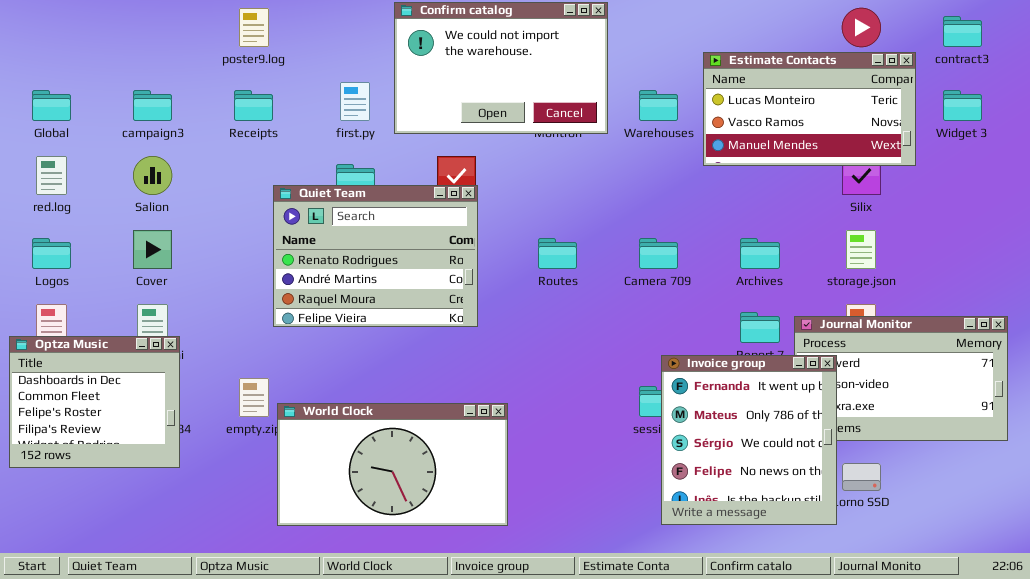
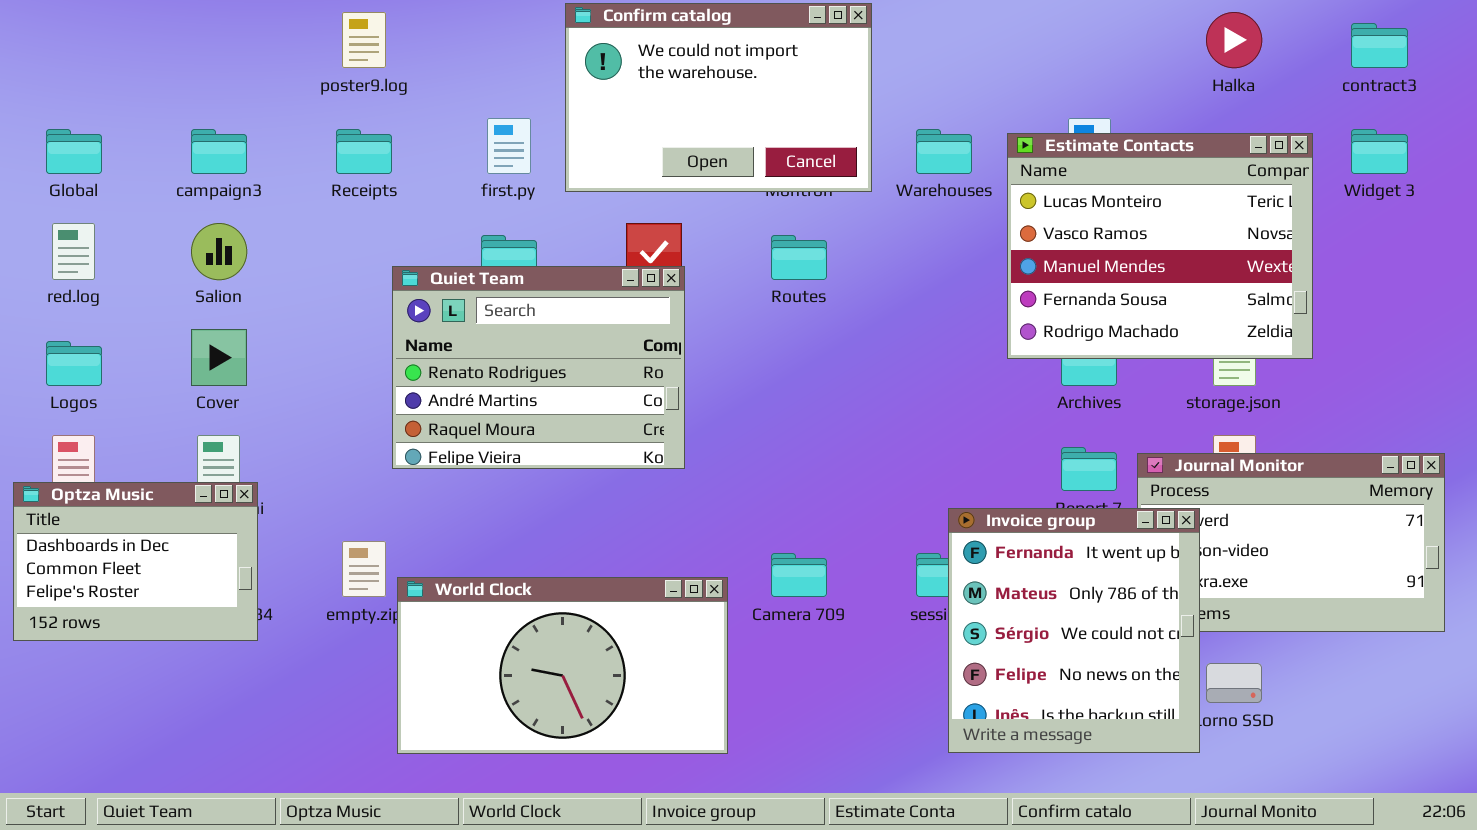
Estimate Contacts: [703,52,916,166] -> [1007,133,1313,359], moved, resized
Routes: [538,238,577,269] -> [771,235,827,280], moved
Camera 709: [639,238,678,269] -> [771,553,827,597], moved
Optza Music: [9,336,180,468] -> [13,482,258,641], resized

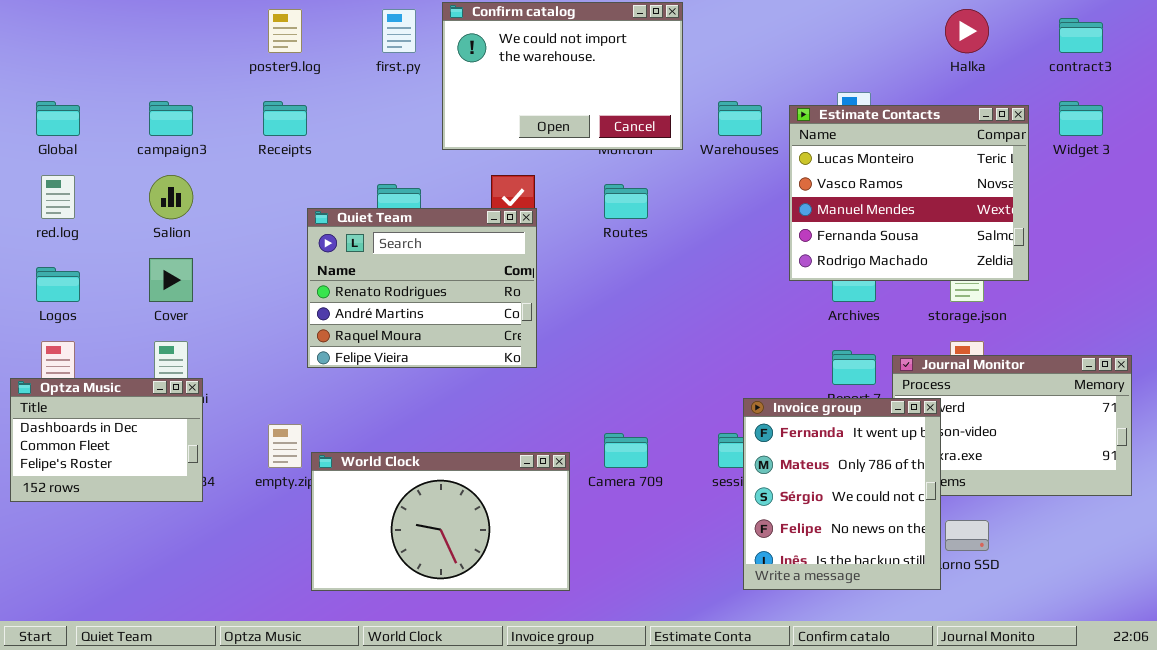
first.py: [487,118,531,174] -> [382,9,416,53], moved

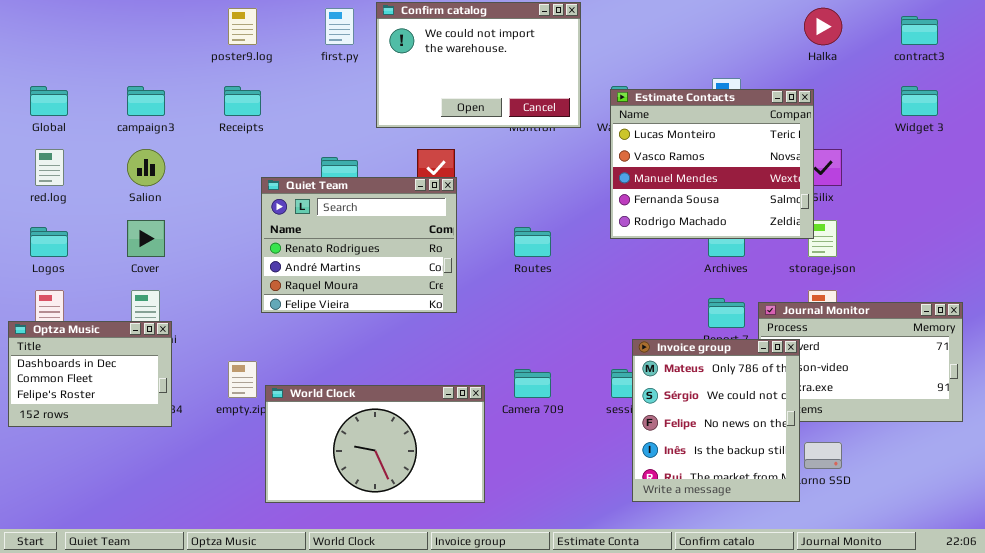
Estimate Contacts: [789,105,1029,281] -> [610,89,814,239], moved
Routes: [604,184,648,219] -> [514,227,551,257], moved
Invoice group: [743,398,941,590] -> [632,339,800,502], scrolled down 1 row

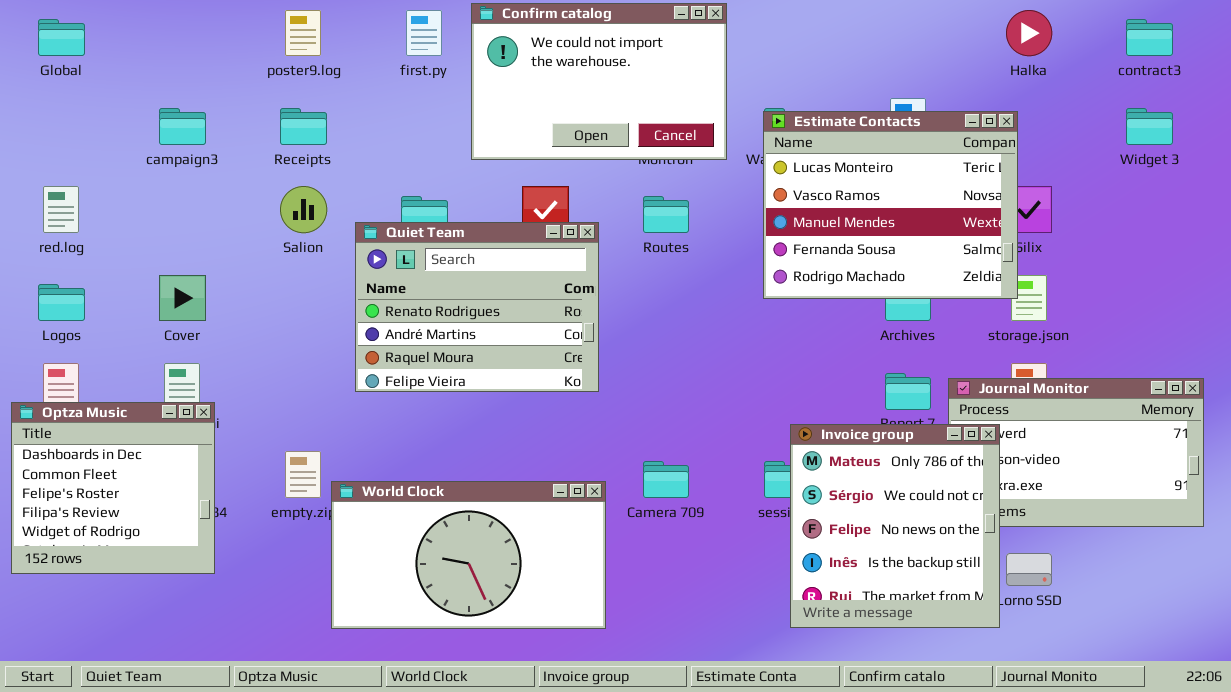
Global: [30,86,68,116] -> [38,19,85,56], moved
Salion: [127,149,165,186] -> [280,186,327,233], moved
Quiet Team: [261,177,457,313] -> [355,222,599,392], moved
Routes: [514,227,551,257] -> [643,196,689,233], moved
Optza Music: [8,321,172,427] -> [11,402,215,574], resized

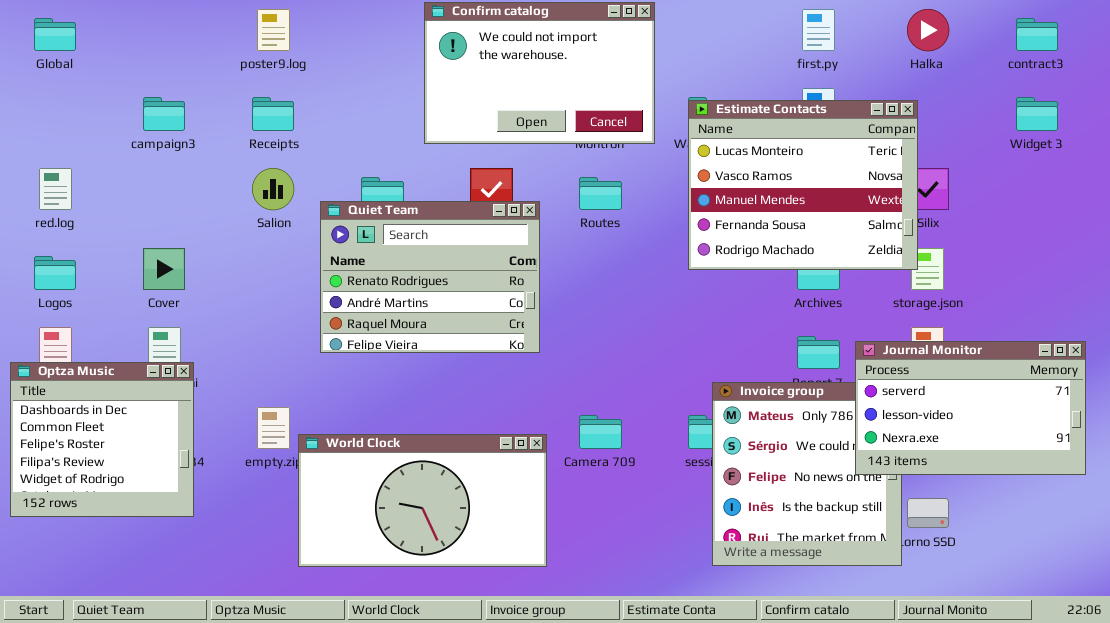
first.py: [406,10,442,56] -> [802,9,835,51], moved
Journal Monitor: [948,378,1204,527] -> [855,341,1086,475], raised

